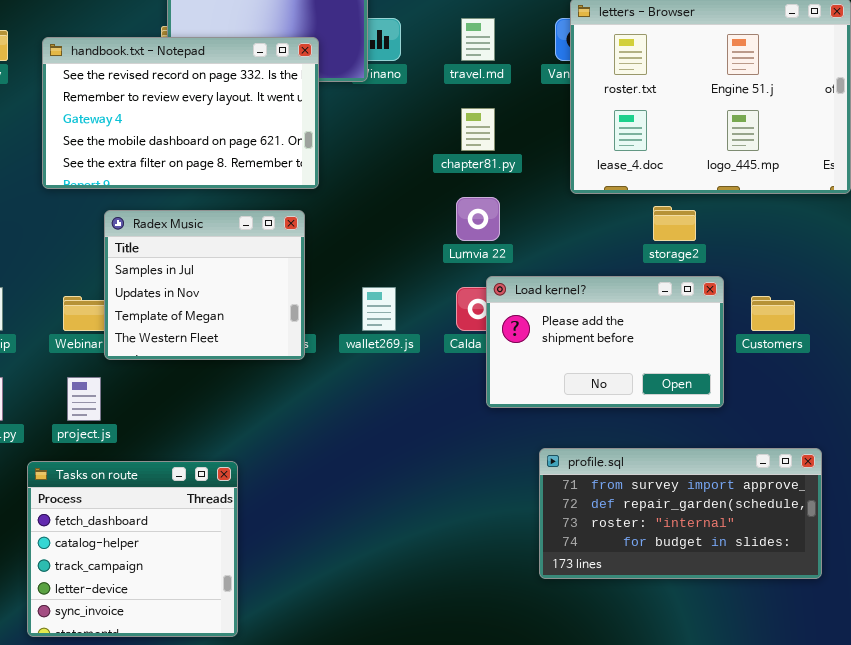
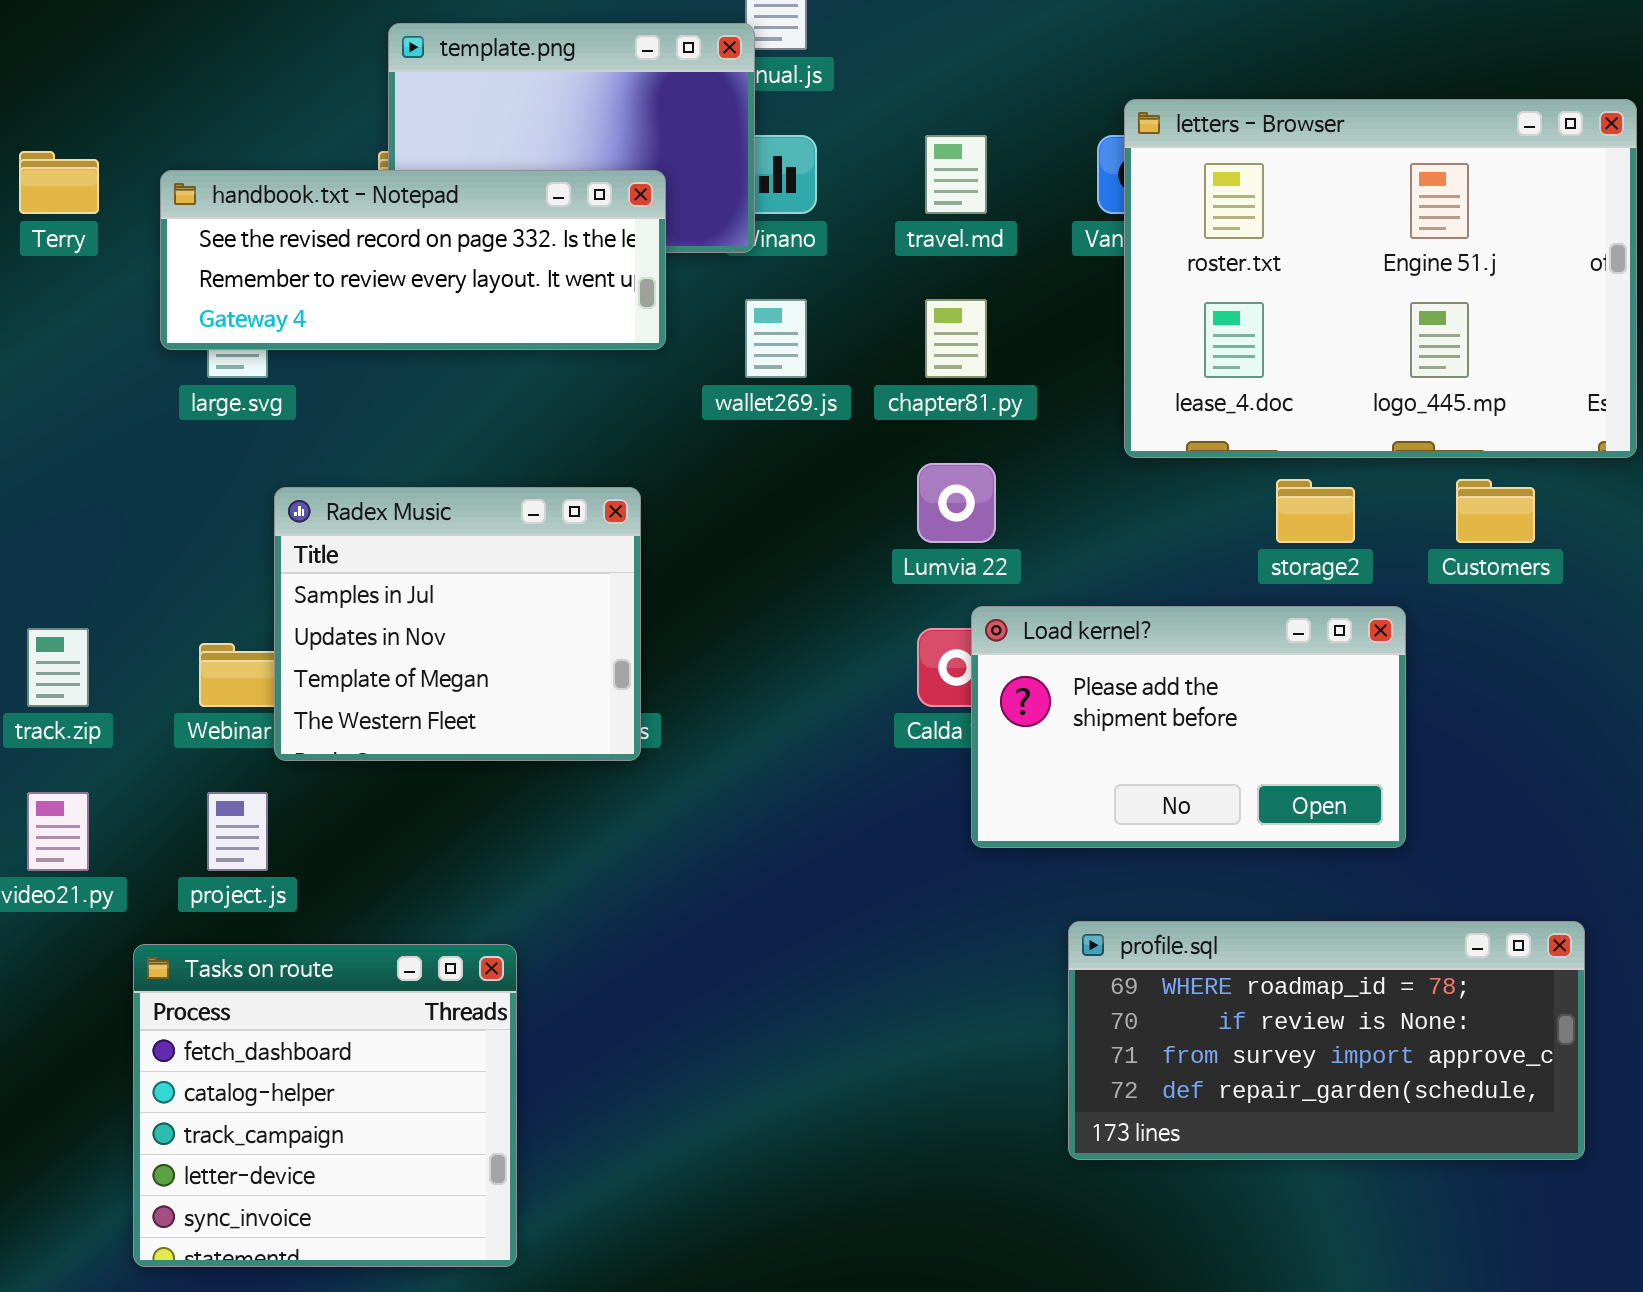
handbook.txt - Notepad: [42,37,319,189] -> [160,170,666,350], resized
wallet269.js: [362,287,396,331] -> [745,299,807,378], moved
Customers: [751,296,795,331] -> [1456,479,1535,543], moved
profile.sql: [539,448,822,579] -> [1068,921,1585,1160], scrolled up 2 rows

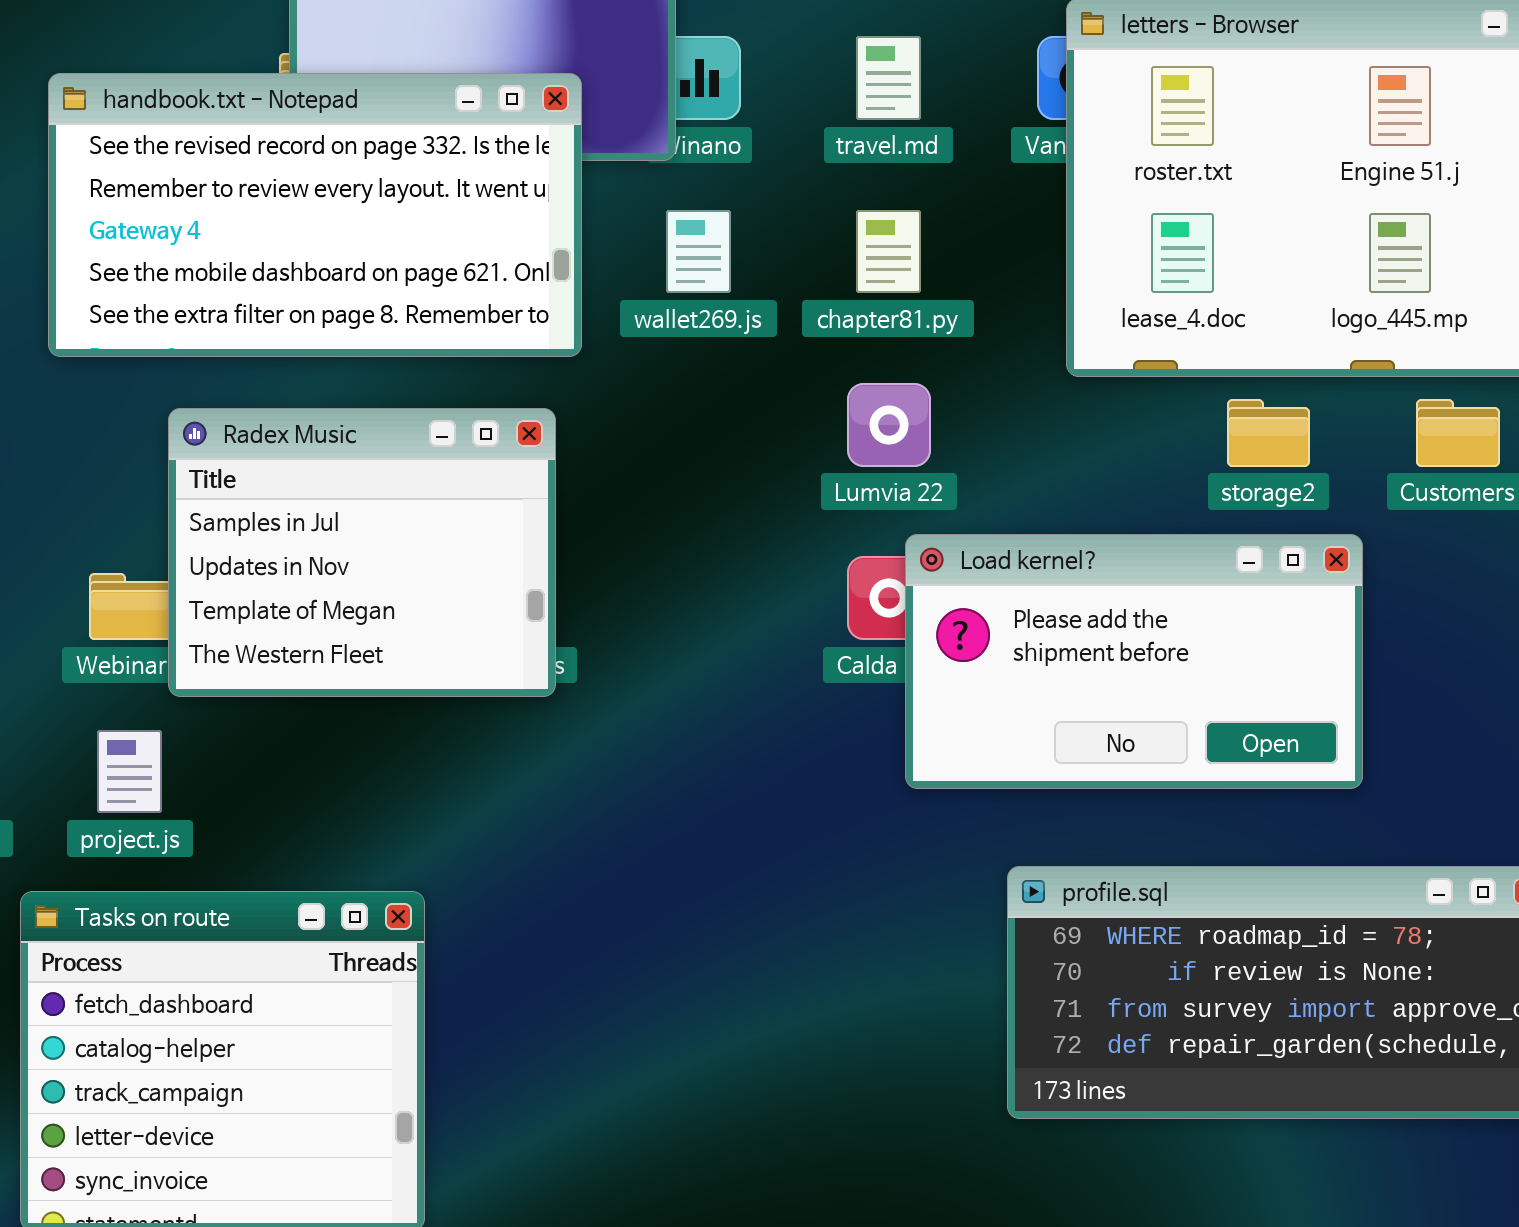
handbook.txt - Notepad: [160,170,666,350] -> [48,73,582,357], resized

